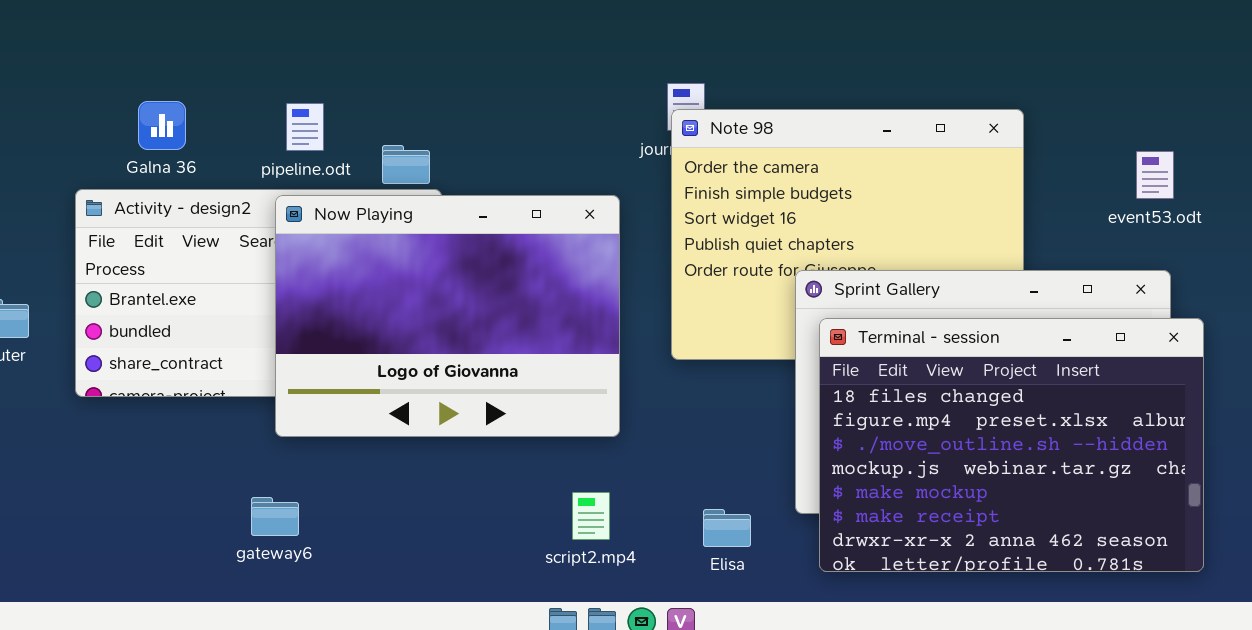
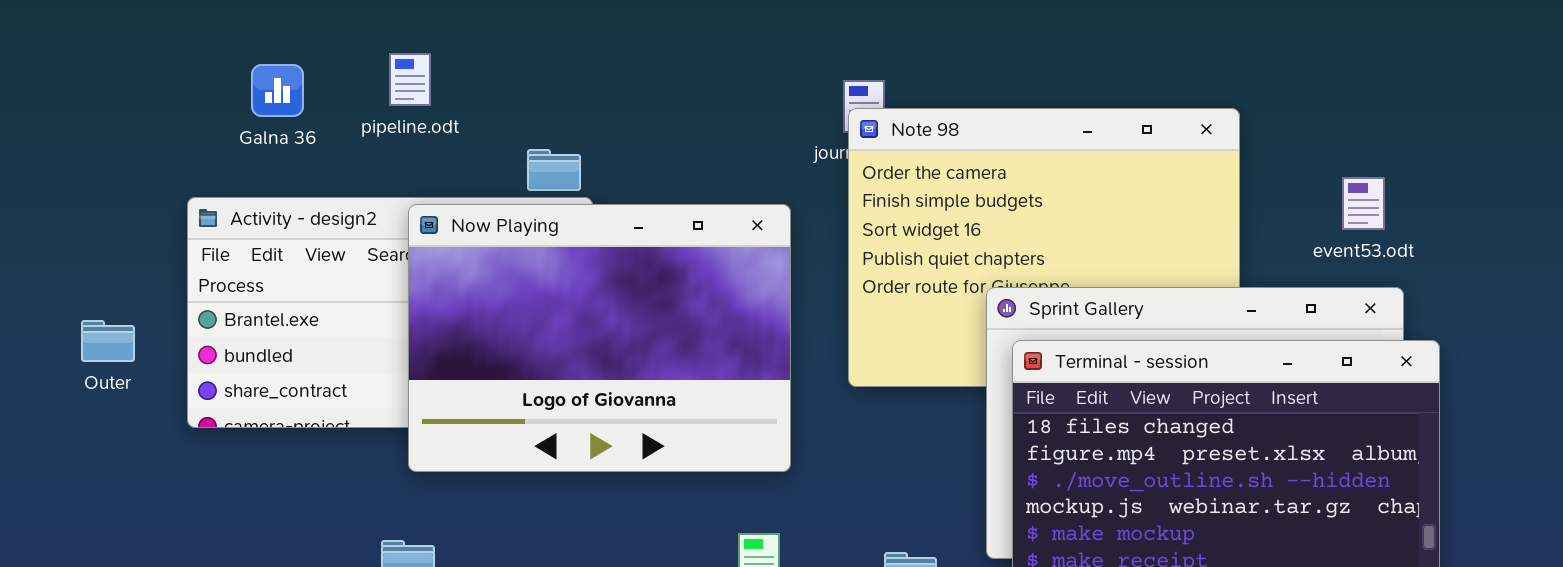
Galna 36: [138,101,186,150] -> [251,64,304,117], moved
pipeline.odt: [286,103,324,151] -> [389,53,431,106], moved
event53.odt: [1136,151,1174,199] -> [1342,177,1385,230], moved

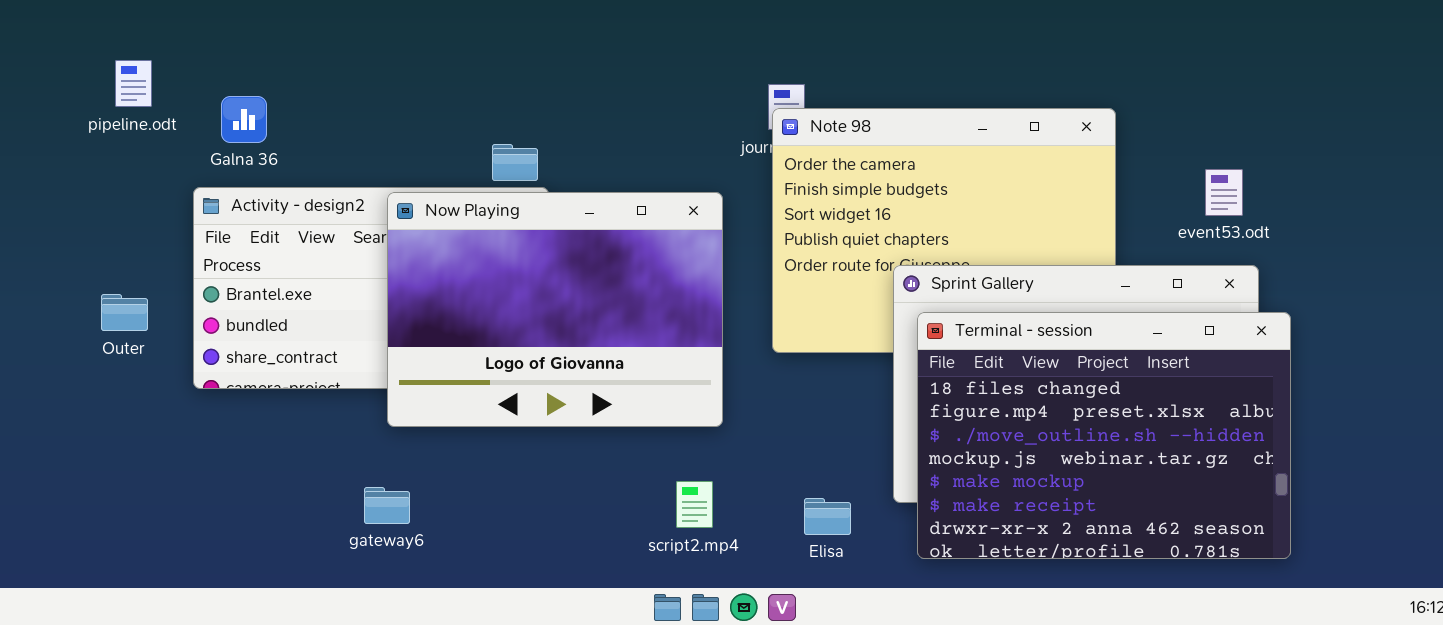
pipeline.odt: [389,53,431,106] -> [115,60,152,107], moved
Galna 36: [251,64,304,117] -> [221,96,267,143], moved

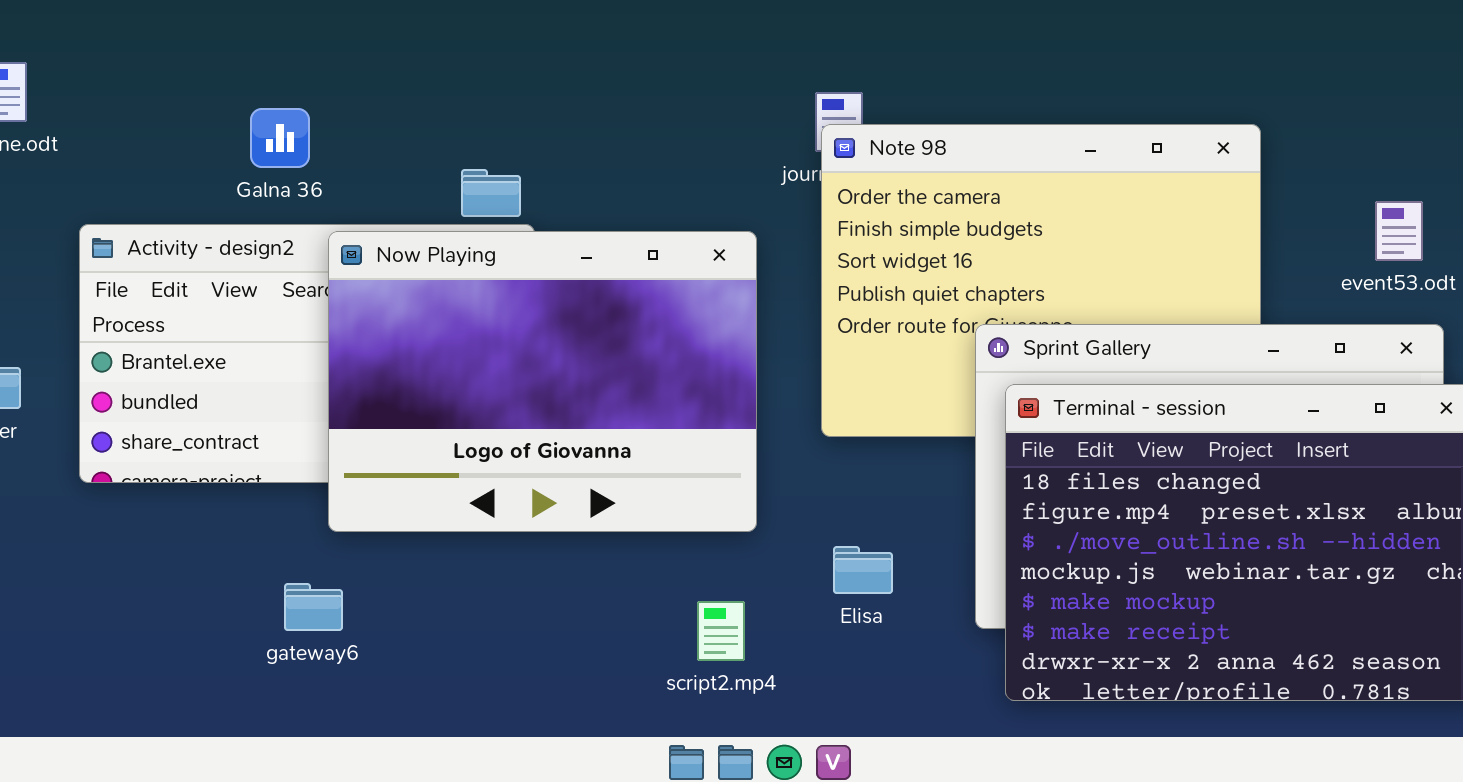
Galna 36: [221,96,267,143] -> [250,108,310,168], moved
gateway6: [364,487,410,524] -> [284,583,343,631], moved
Elisa: [804,498,851,535] -> [833,546,893,594], moved

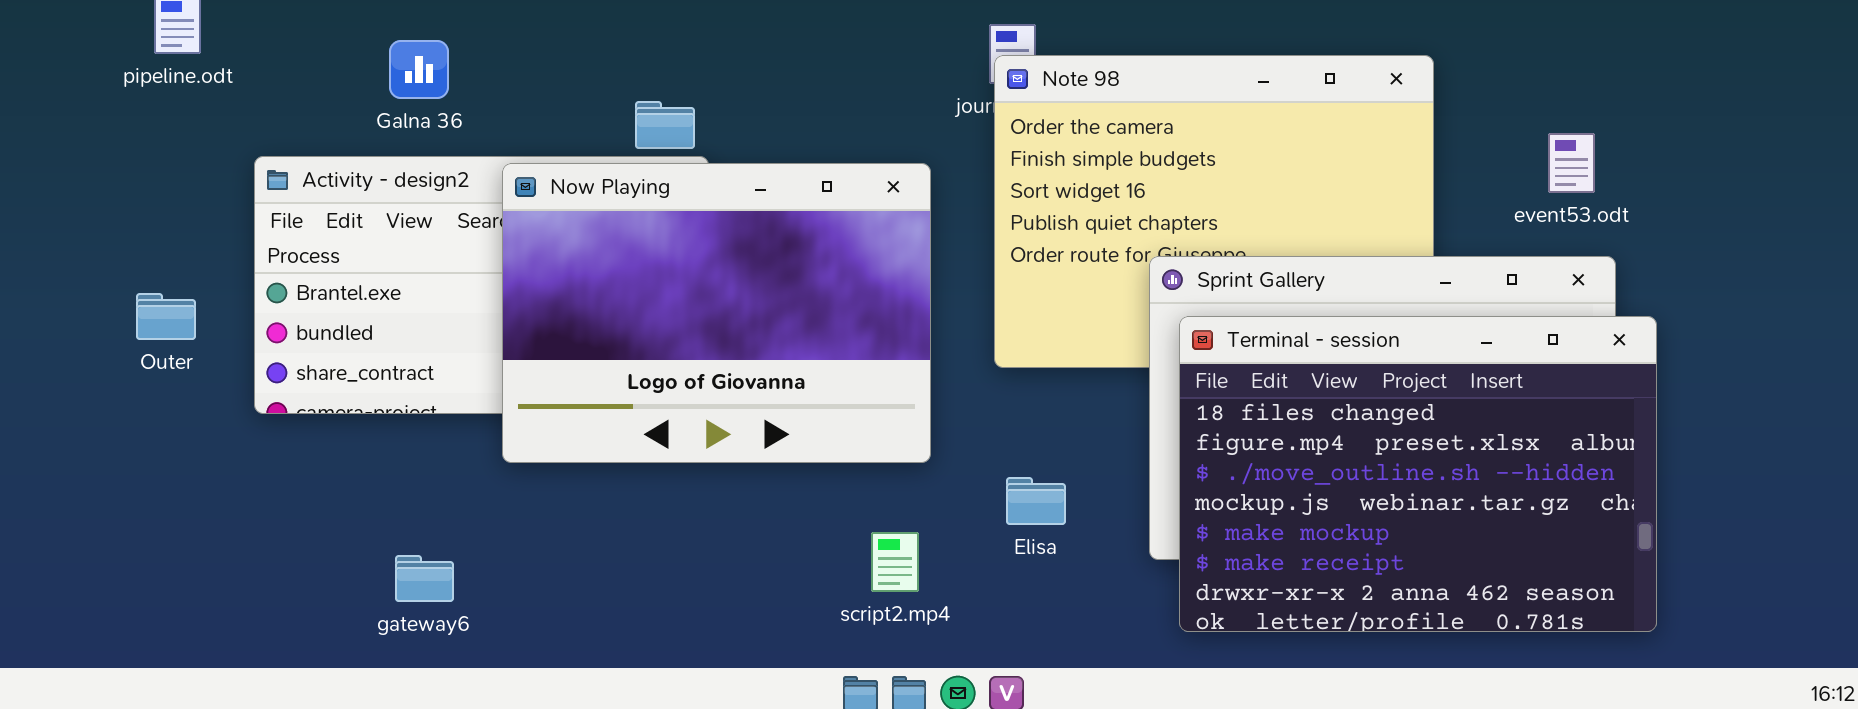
Galna 36: [250,108,310,168] -> [389,40,449,99], moved
gateway6: [284,583,343,631] -> [395,555,454,602], moved

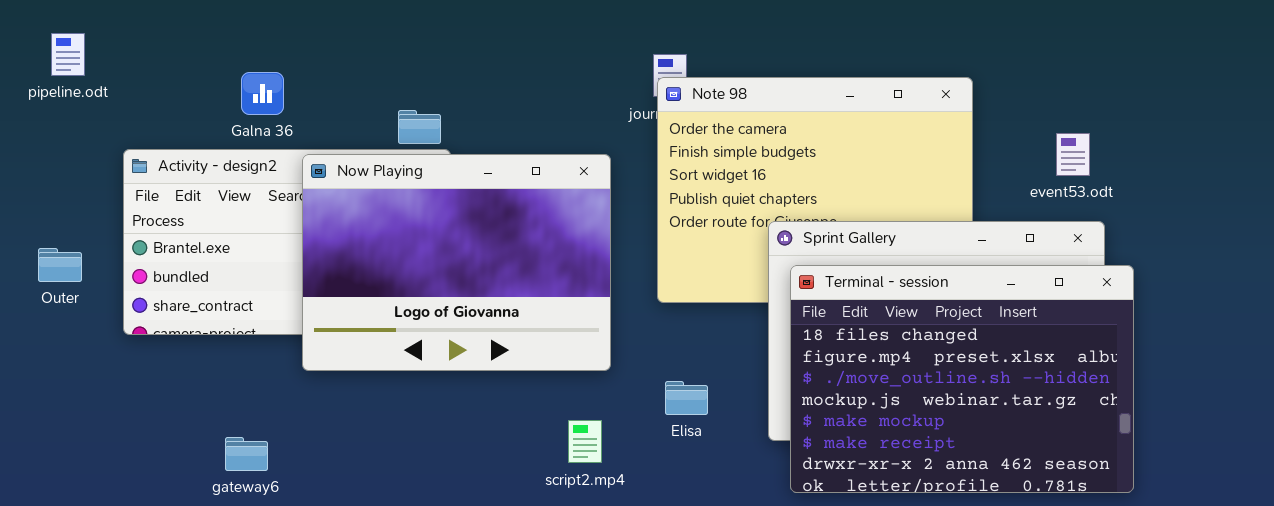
Galna 36: [389,40,449,99] -> [241,72,284,115], moved

